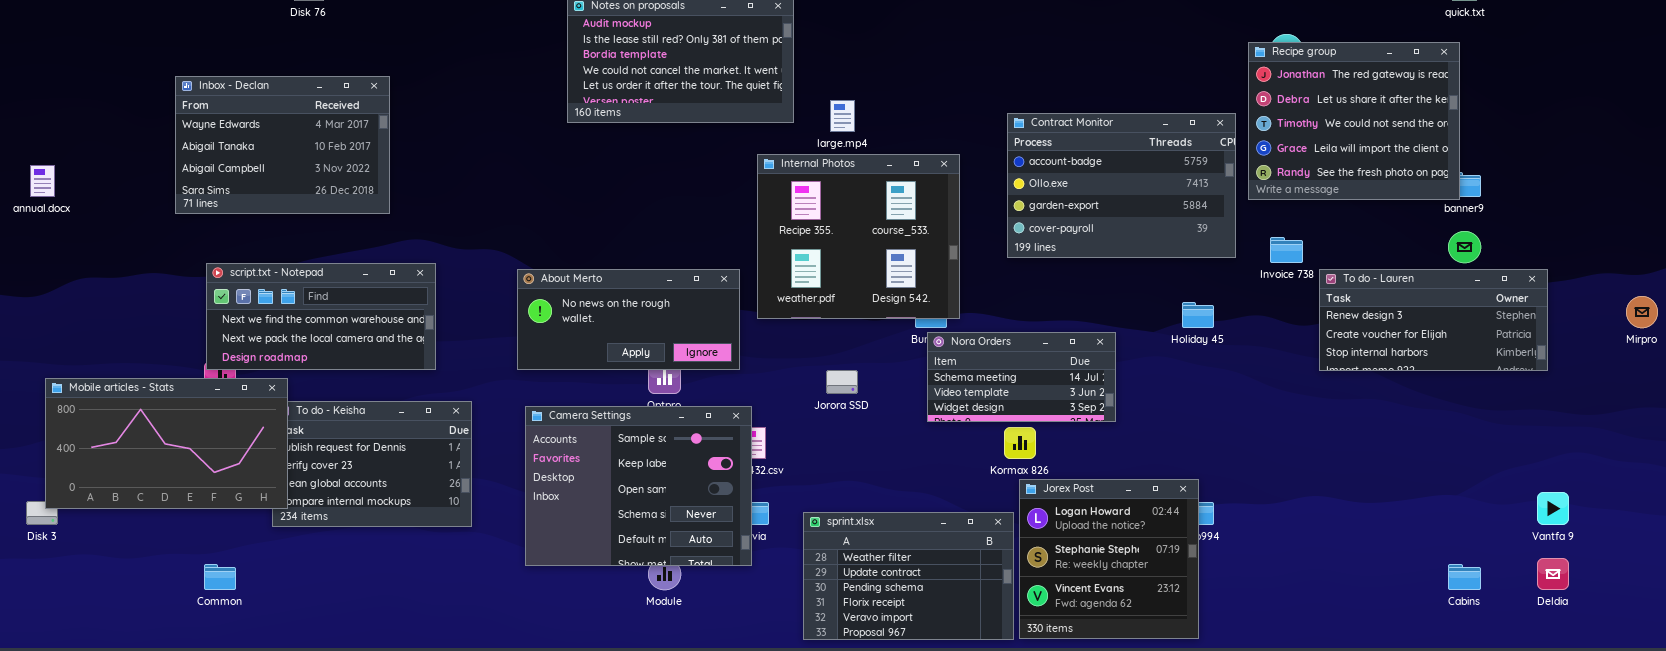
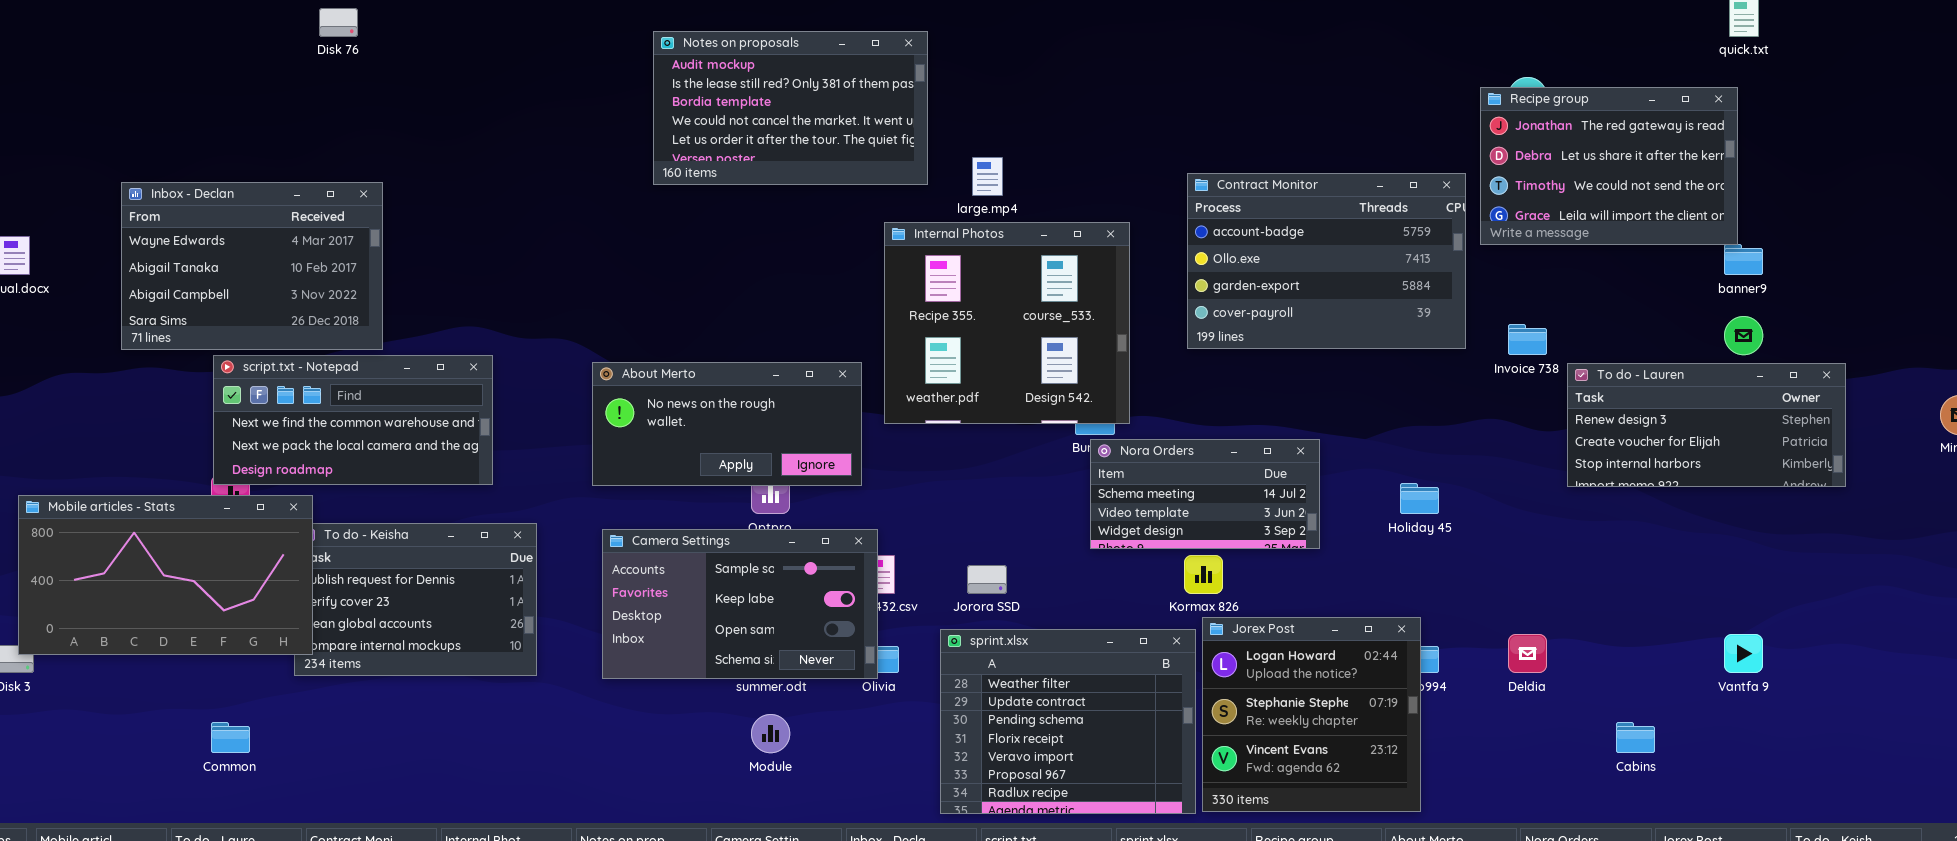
Recipe group: [1248,42,1460,200] -> [1480,87,1738,245], resized
Inbox - Declan: [175,76,390,214] -> [121,182,383,350], moved
Holiday 45: [1182,302,1214,328] -> [1400,483,1439,514], moved
Jorora SSD: [826,370,858,394] -> [967,565,1007,594], moved
Camera Settings: [525,406,752,566] -> [602,529,878,679], resized
Vantfa 9: [1537,492,1569,525] -> [1724,634,1763,673], moved
sprint.xlsx: [803,512,1014,640] -> [940,629,1196,814], resized
Deldia: [1537,558,1569,590] -> [1508,634,1547,673], moved
Cabins: [1448,564,1481,590] -> [1616,722,1655,753], moved

